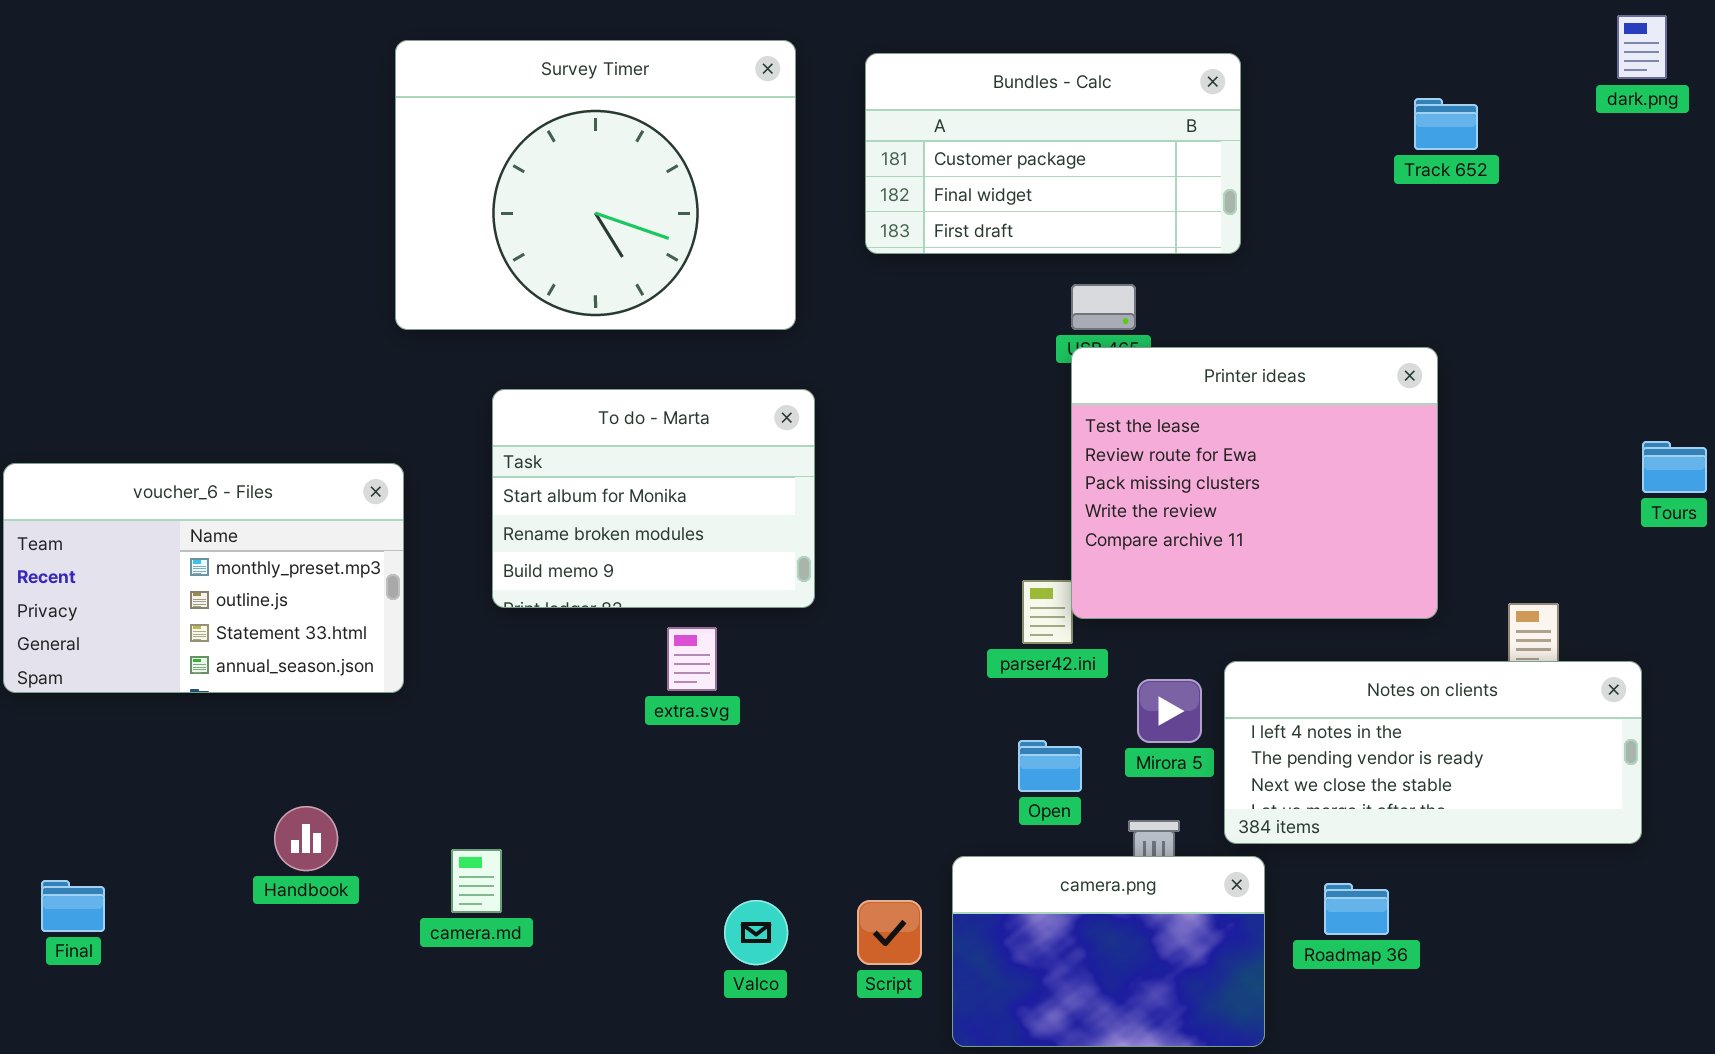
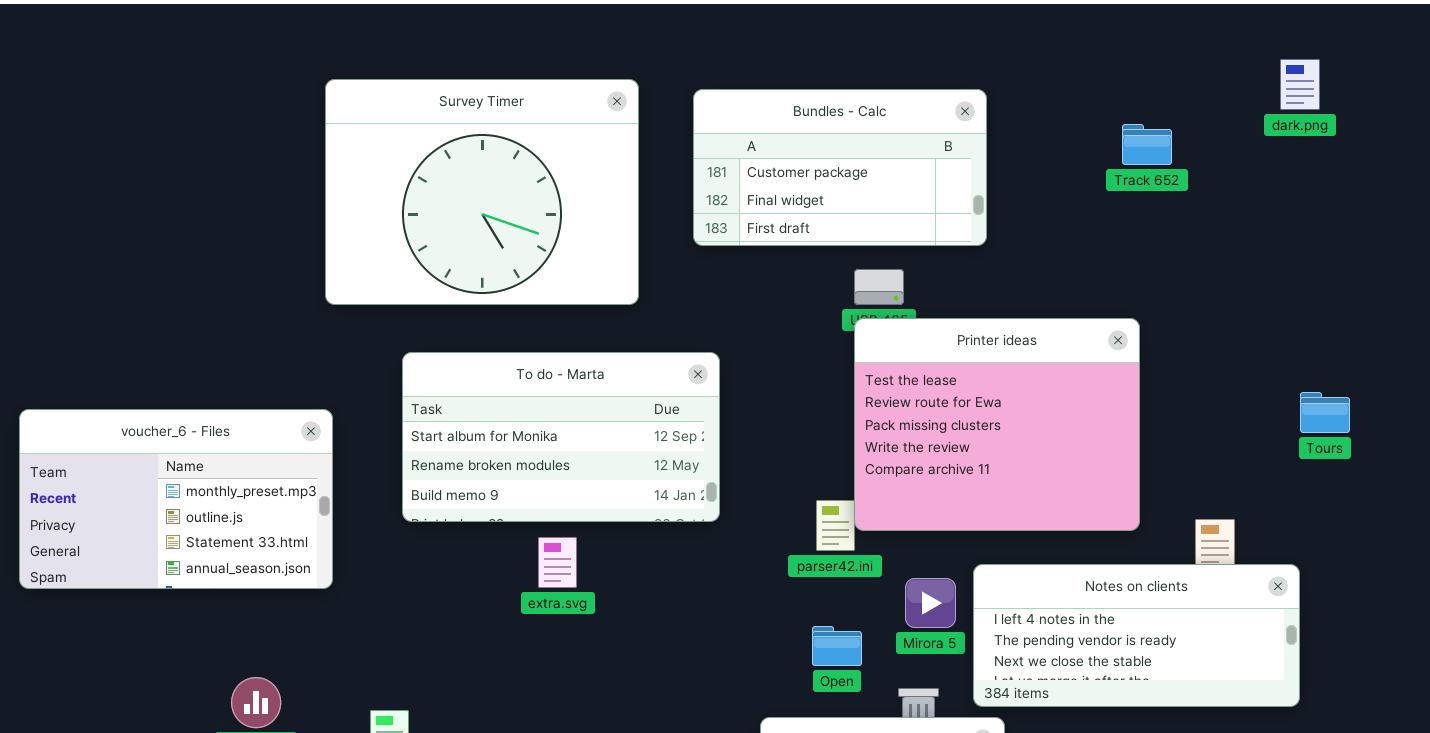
To do - Marta: [492,389,815,608] -> [402,352,720,522], resized

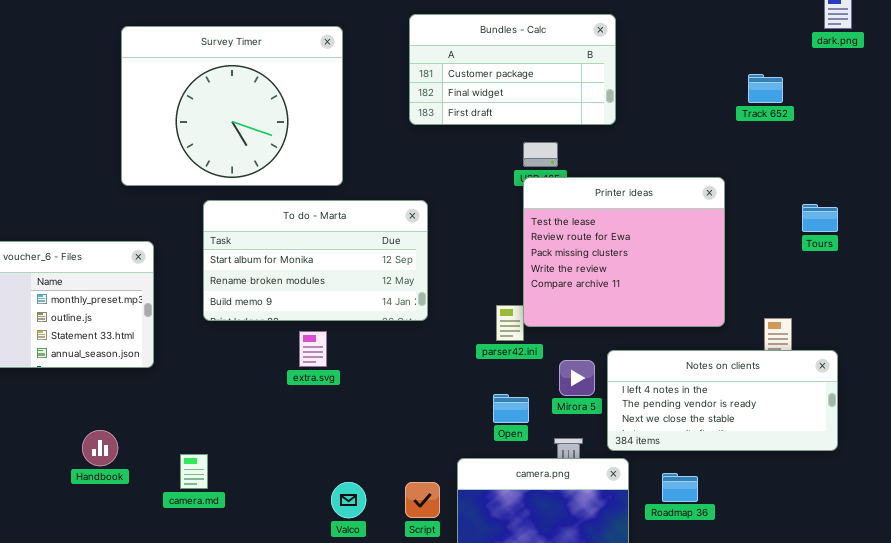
Survey Timer: [325,79,639,305] -> [121,26,343,186], moved
Track 652: [1122,124,1172,165] -> [748,74,783,103], moved
Tours: [1300,392,1350,433] -> [802,204,838,232], moved

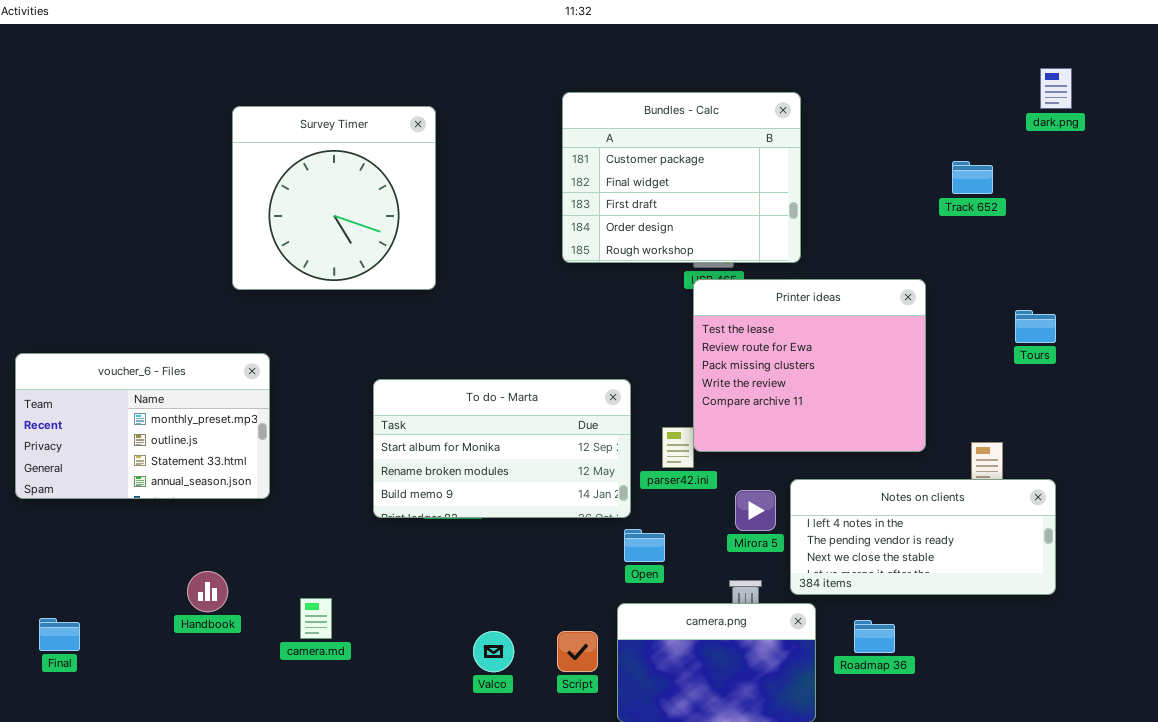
Bundles - Calc: [409,14,616,125] -> [562,92,801,263], resized
Survey Timer: [121,26,343,186] -> [232,106,436,290], resized
To do - Marta: [203,200,428,321] -> [373,379,631,518], moved
Open: [493,394,529,423] -> [624,529,665,562], moved

